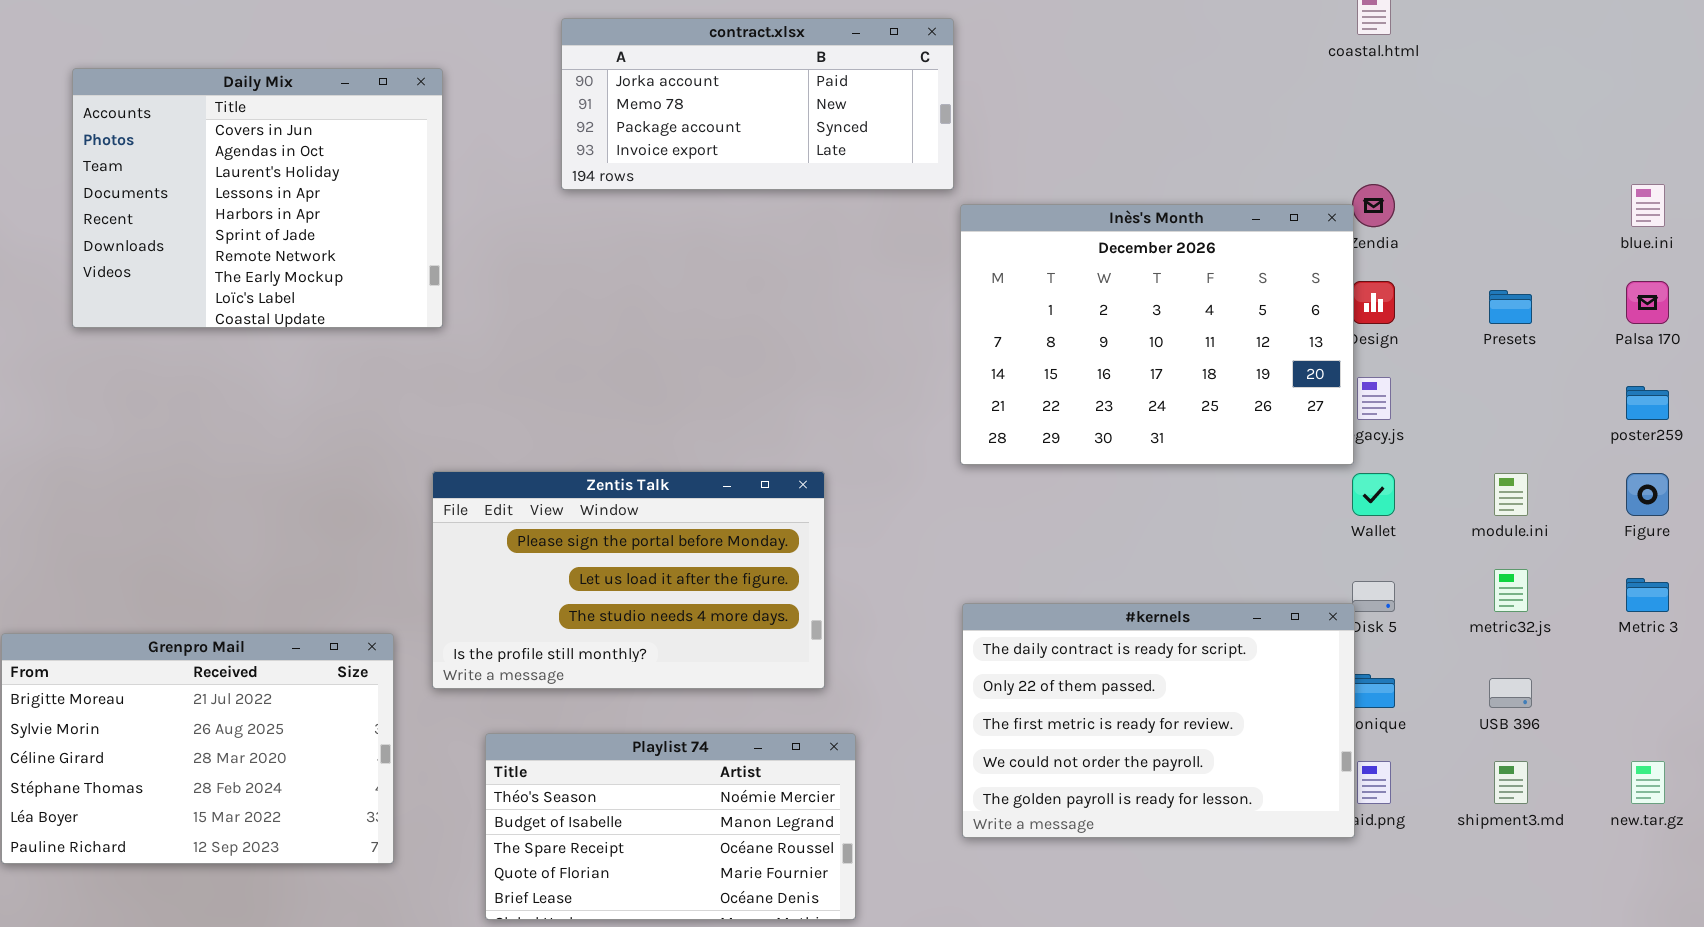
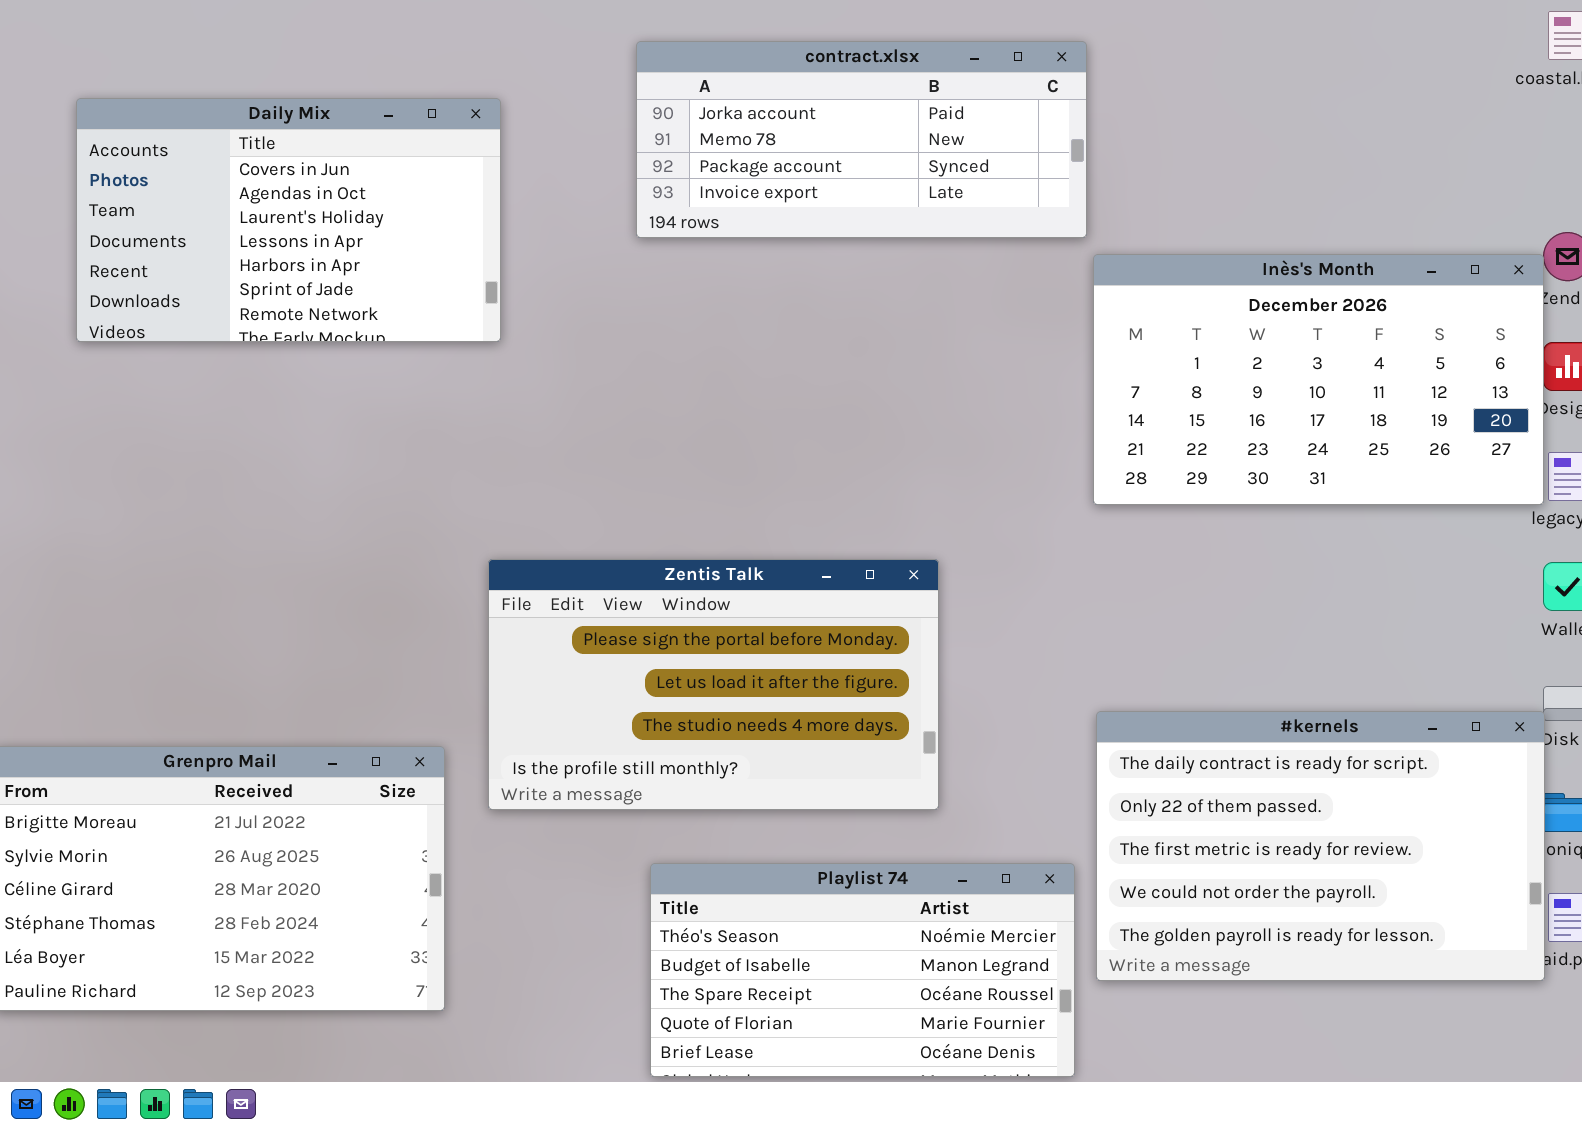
Daily Mix: [72,68,443,328] -> [76,98,501,342], resized
Inès's Month: [960,204,1354,465] -> [1093,254,1544,505], resized
Playlist 74: [485,733,856,920] -> [650,863,1075,1077], moved

